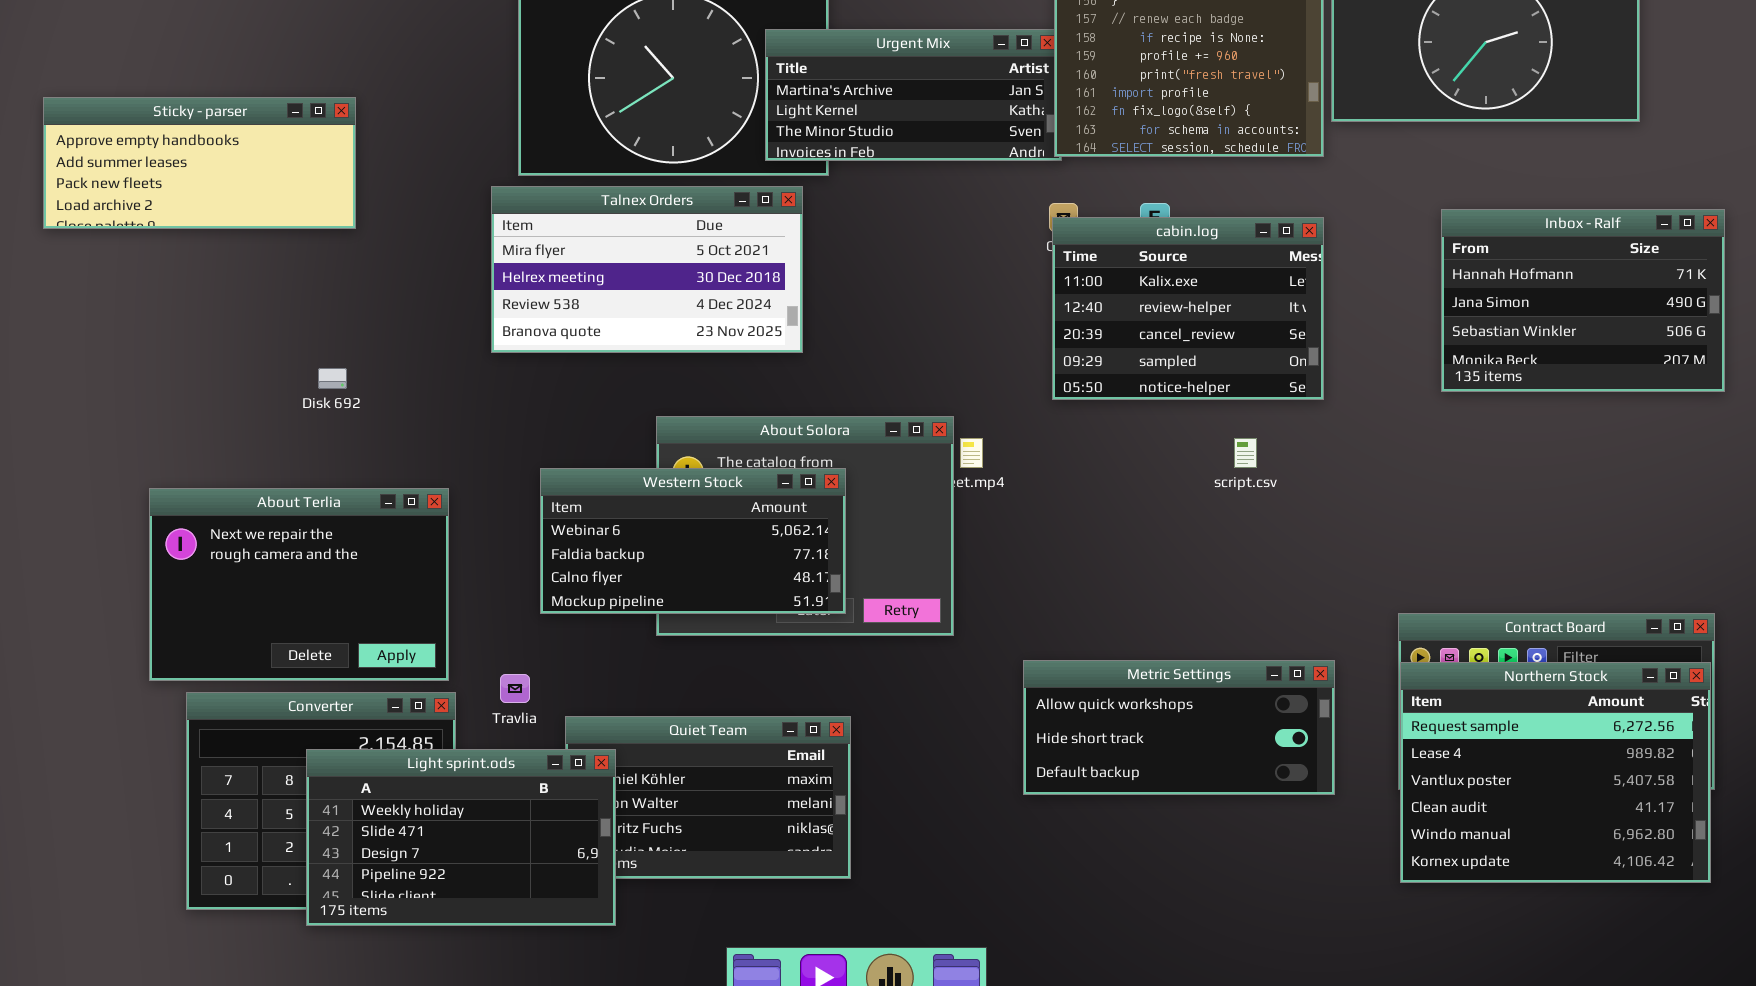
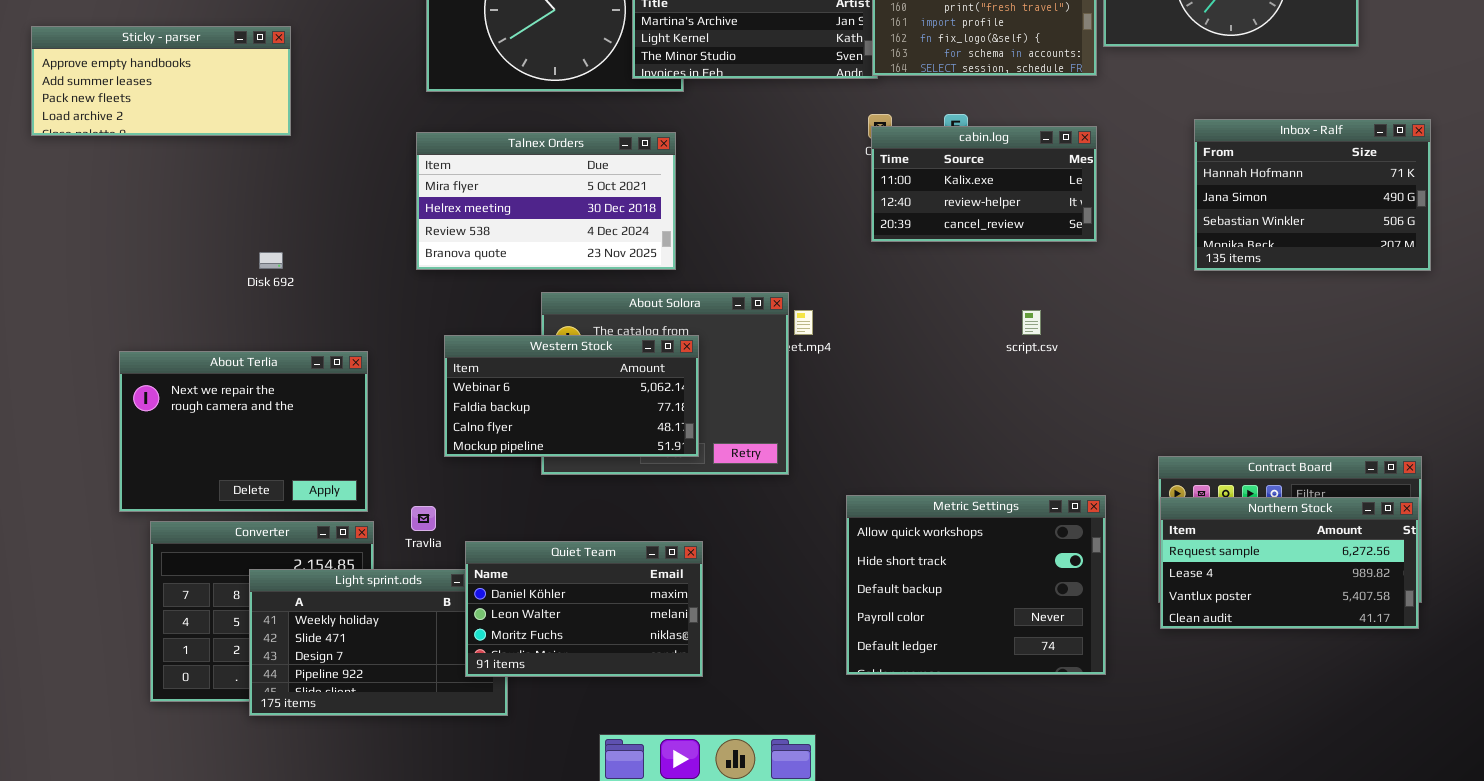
Talnex Orders: [491,186,803,353] -> [416,132,676,270], moved
cabin.log: [1052,217,1324,400] -> [871,126,1097,242], resized
Metric Settings: [1023,660,1335,795] -> [846,495,1106,675], resized
Northern Stock: [1400,662,1711,883] -> [1160,497,1419,629], resized
Quiet Team: [565,716,851,879] -> [465,541,703,677], raised

